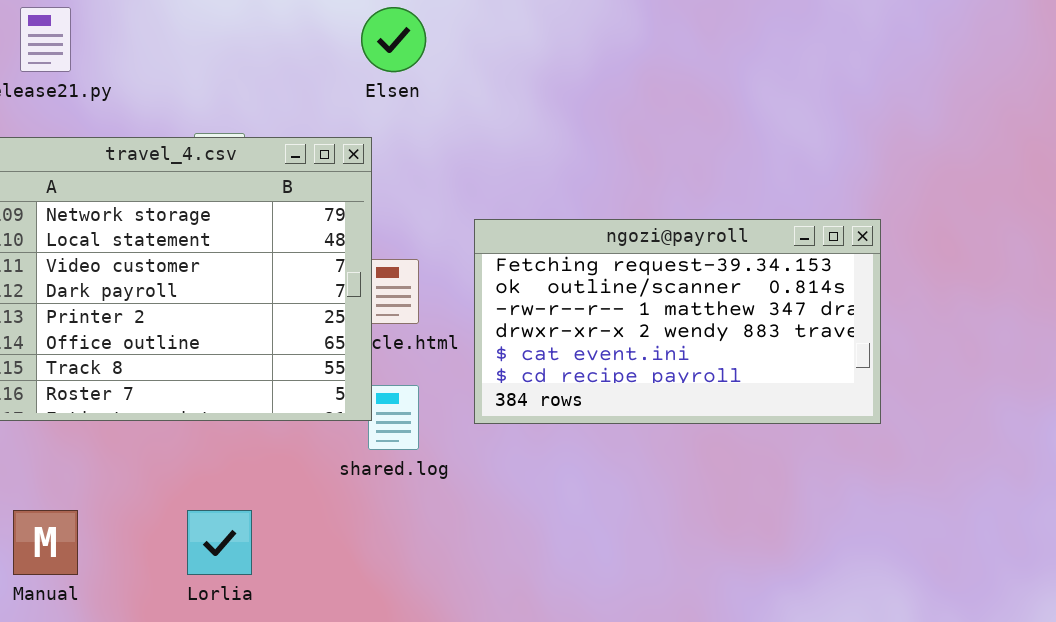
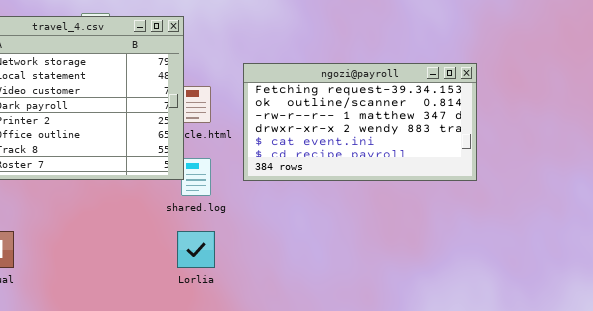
Lorlia: [187,510,252,575] -> [177,231,215,268], moved

